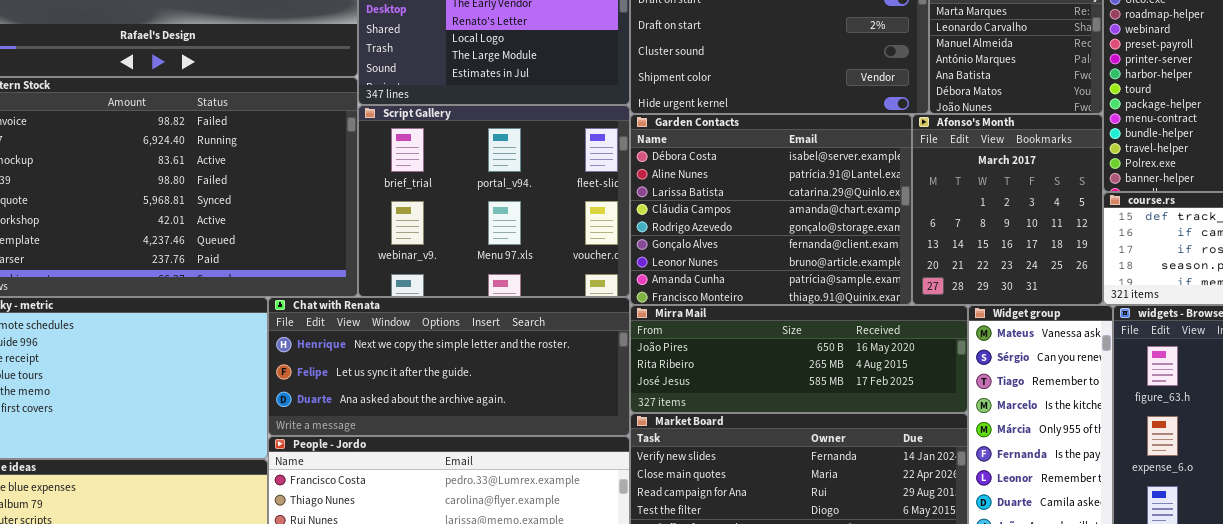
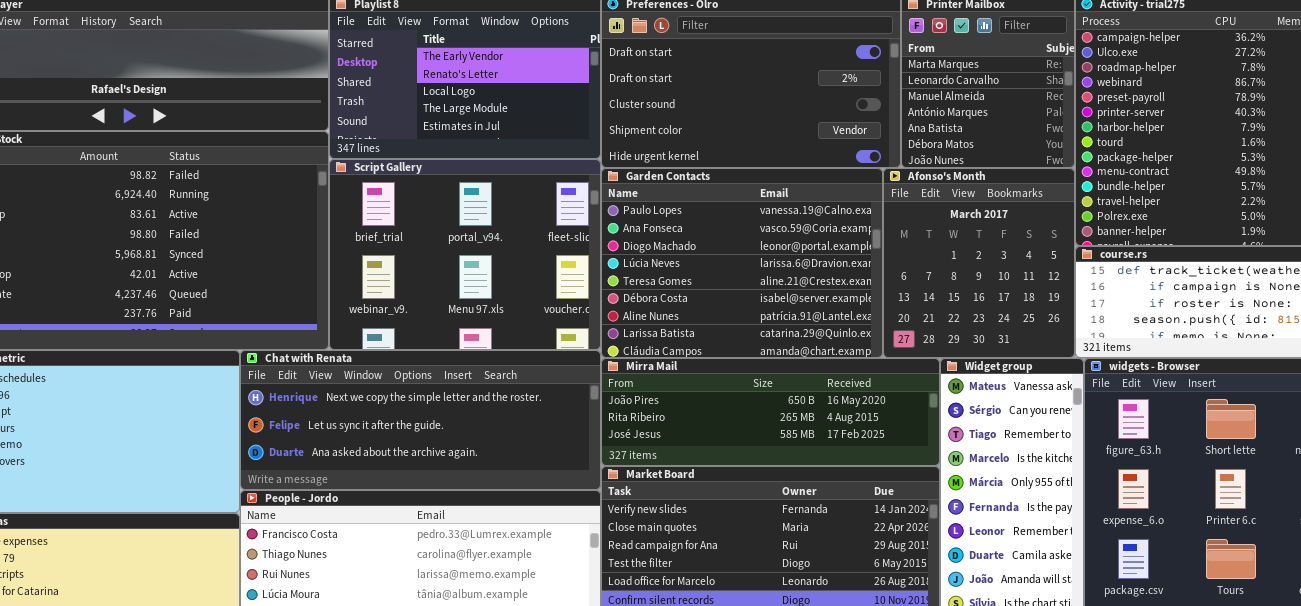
Garden Contacts: [630,114,912,305] -> [601,168,883,358], scrolled up 5 rows

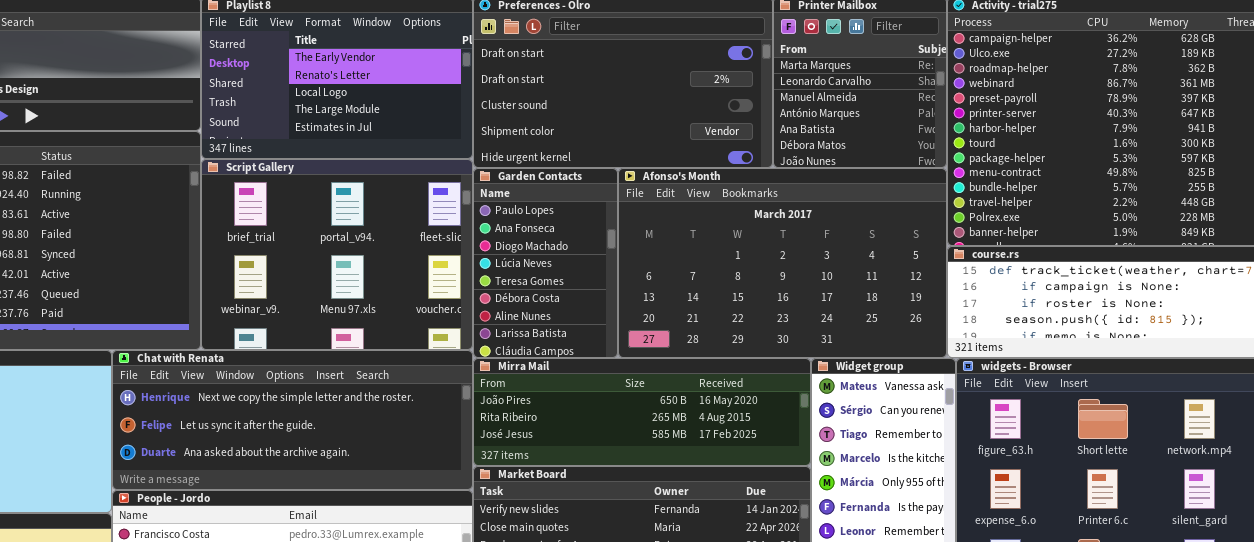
Garden Contacts: [601,168,883,358] -> [473,168,618,358], resized
Afonso's Month: [883,168,1075,358] -> [618,168,947,358], resized

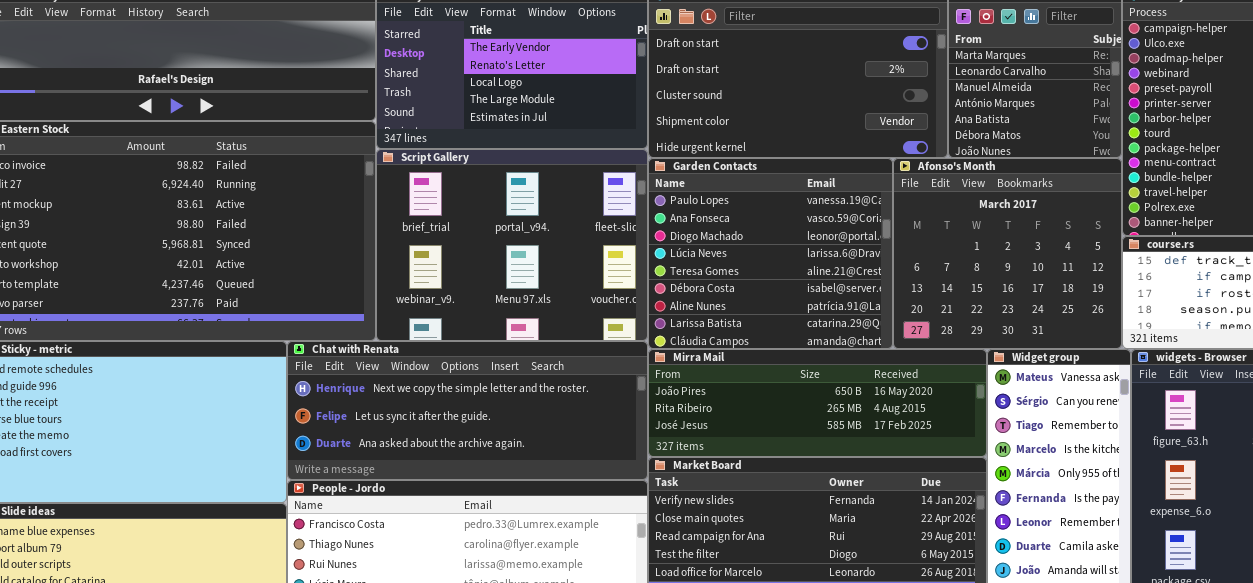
Garden Contacts: [473,168,618,358] -> [648,158,893,349], resized
Afonso's Month: [618,168,947,358] -> [893,158,1122,349], resized

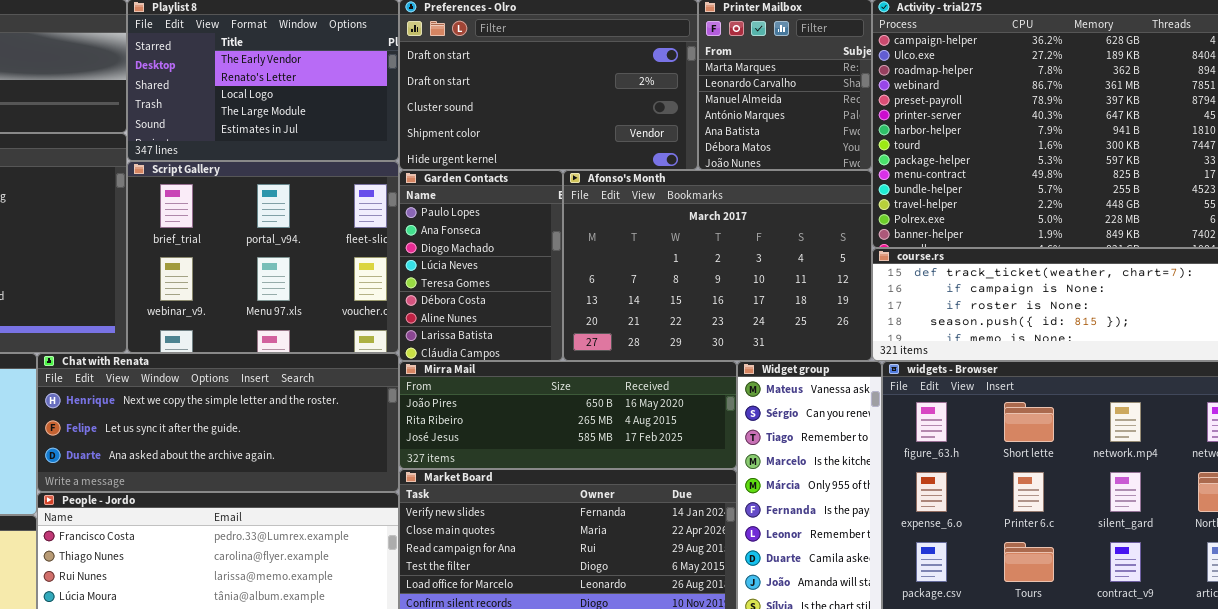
Garden Contacts: [648,158,893,349] -> [399,170,563,361], resized
Afonso's Month: [893,158,1122,349] -> [563,170,872,361], resized

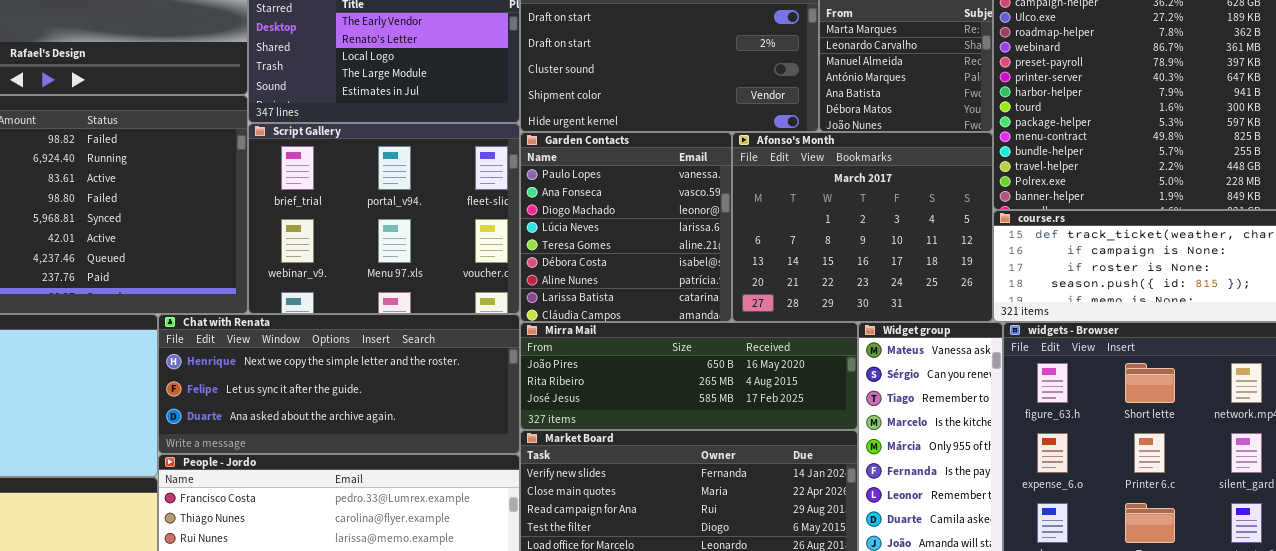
Garden Contacts: [399,170,563,361] -> [520,132,732,322], resized
Afonso's Month: [563,170,872,361] -> [732,132,993,322], resized

